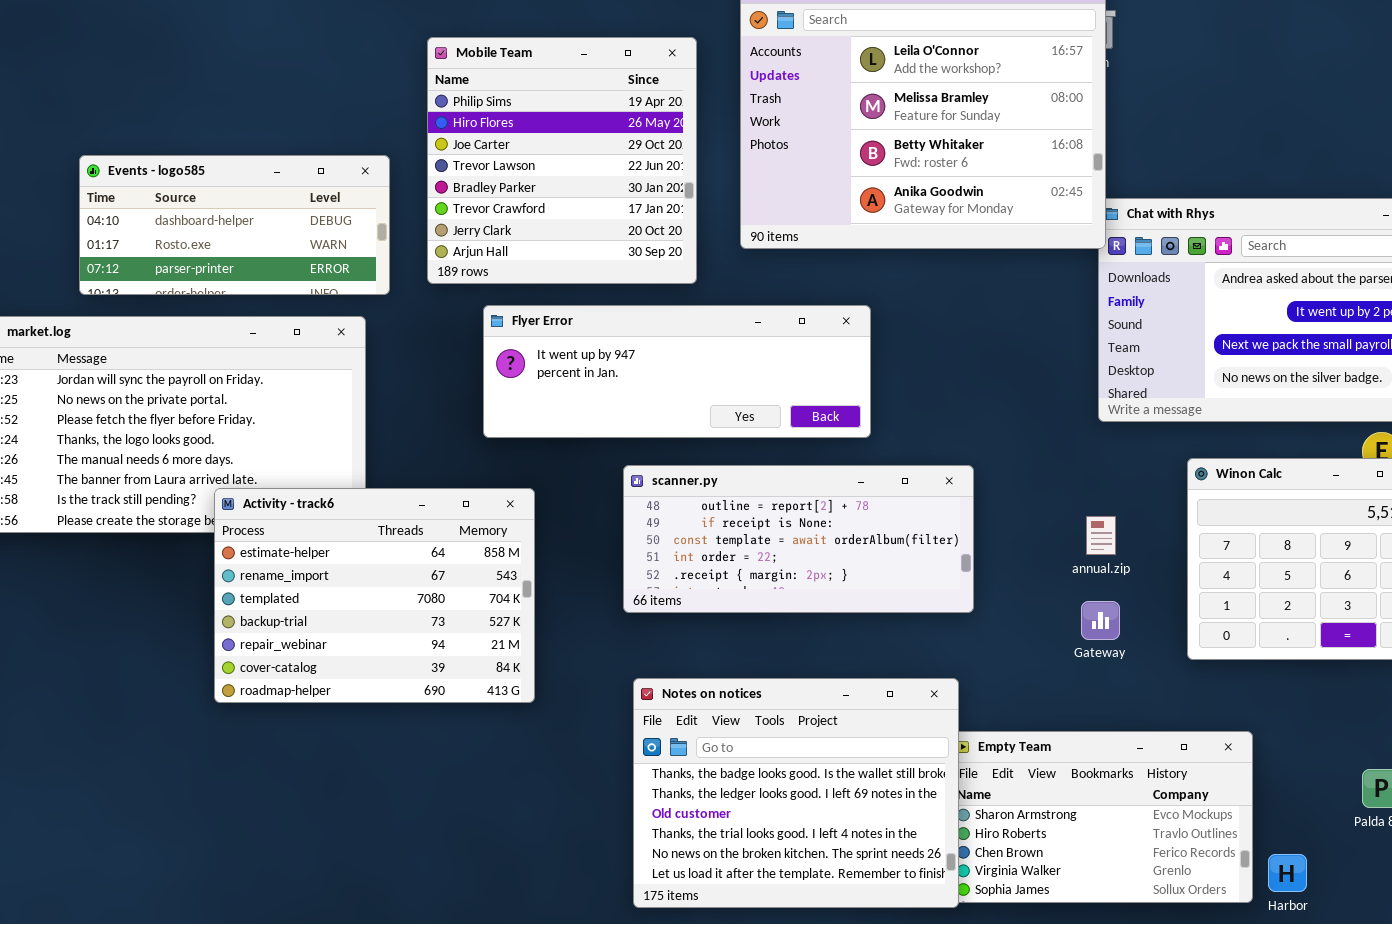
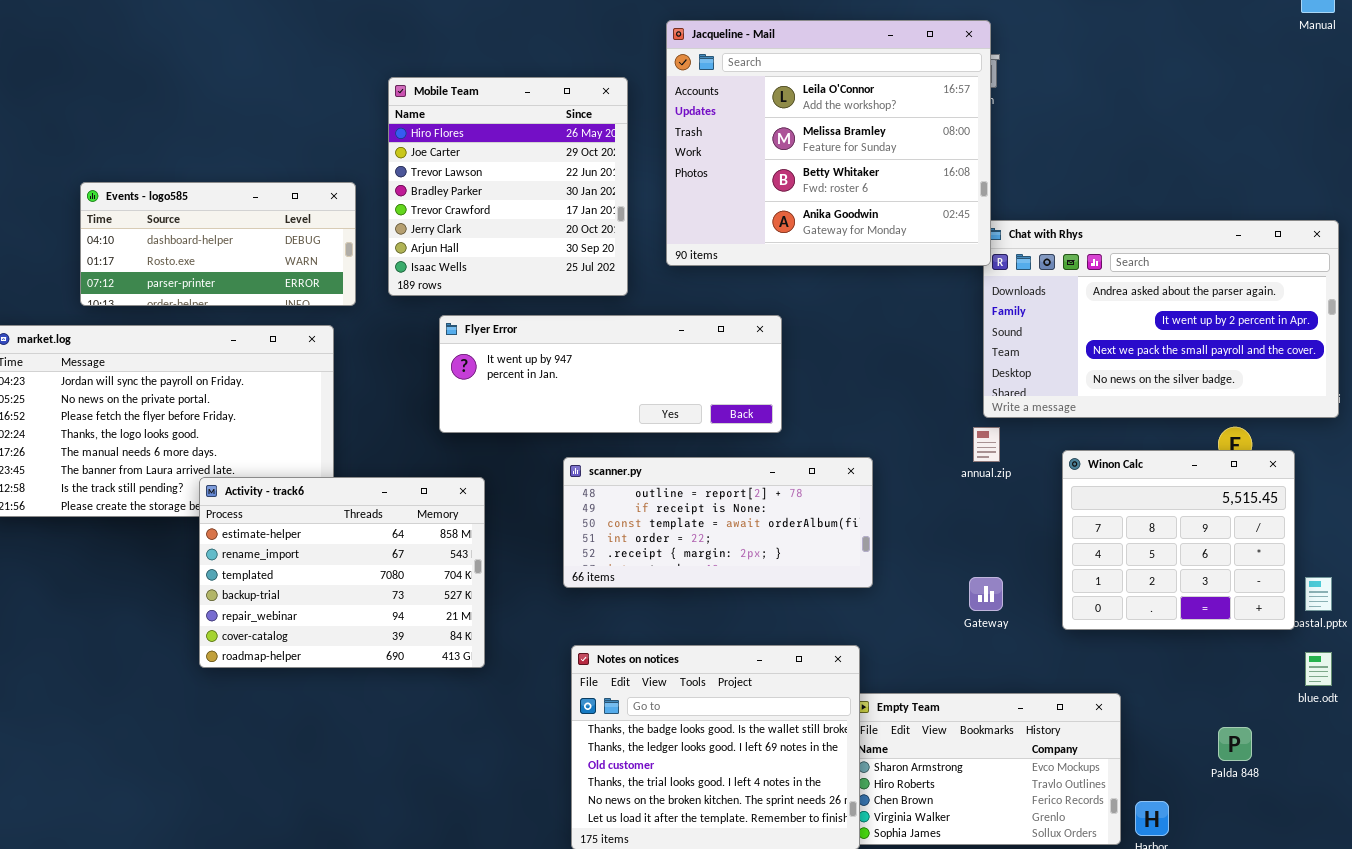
Mobile Team: [427,37,697,284] -> [388,77,628,296], scrolled down 1 row
annual.zip: [1086,516,1116,555] -> [973,427,1000,462], moved

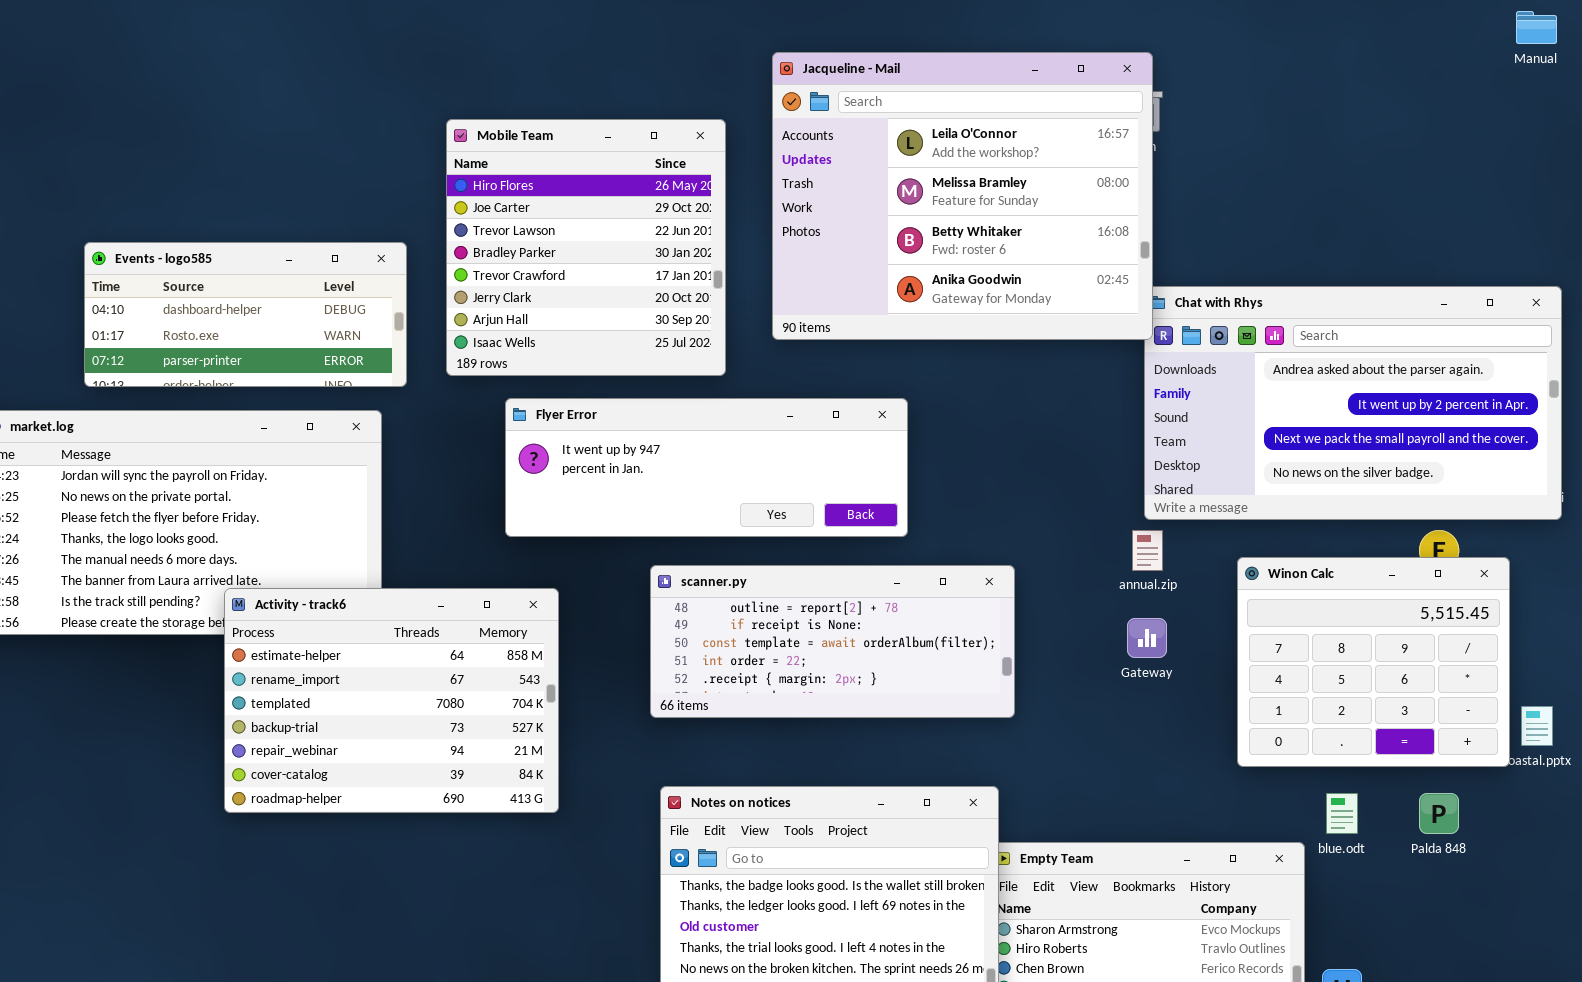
Gateway: [969,577,1003,611] -> [1127,618,1167,658], moved
blue.odt: [1305,652,1332,686] -> [1326,793,1358,834], moved
Palda 848: [1218,727,1252,761] -> [1419,793,1459,834], moved

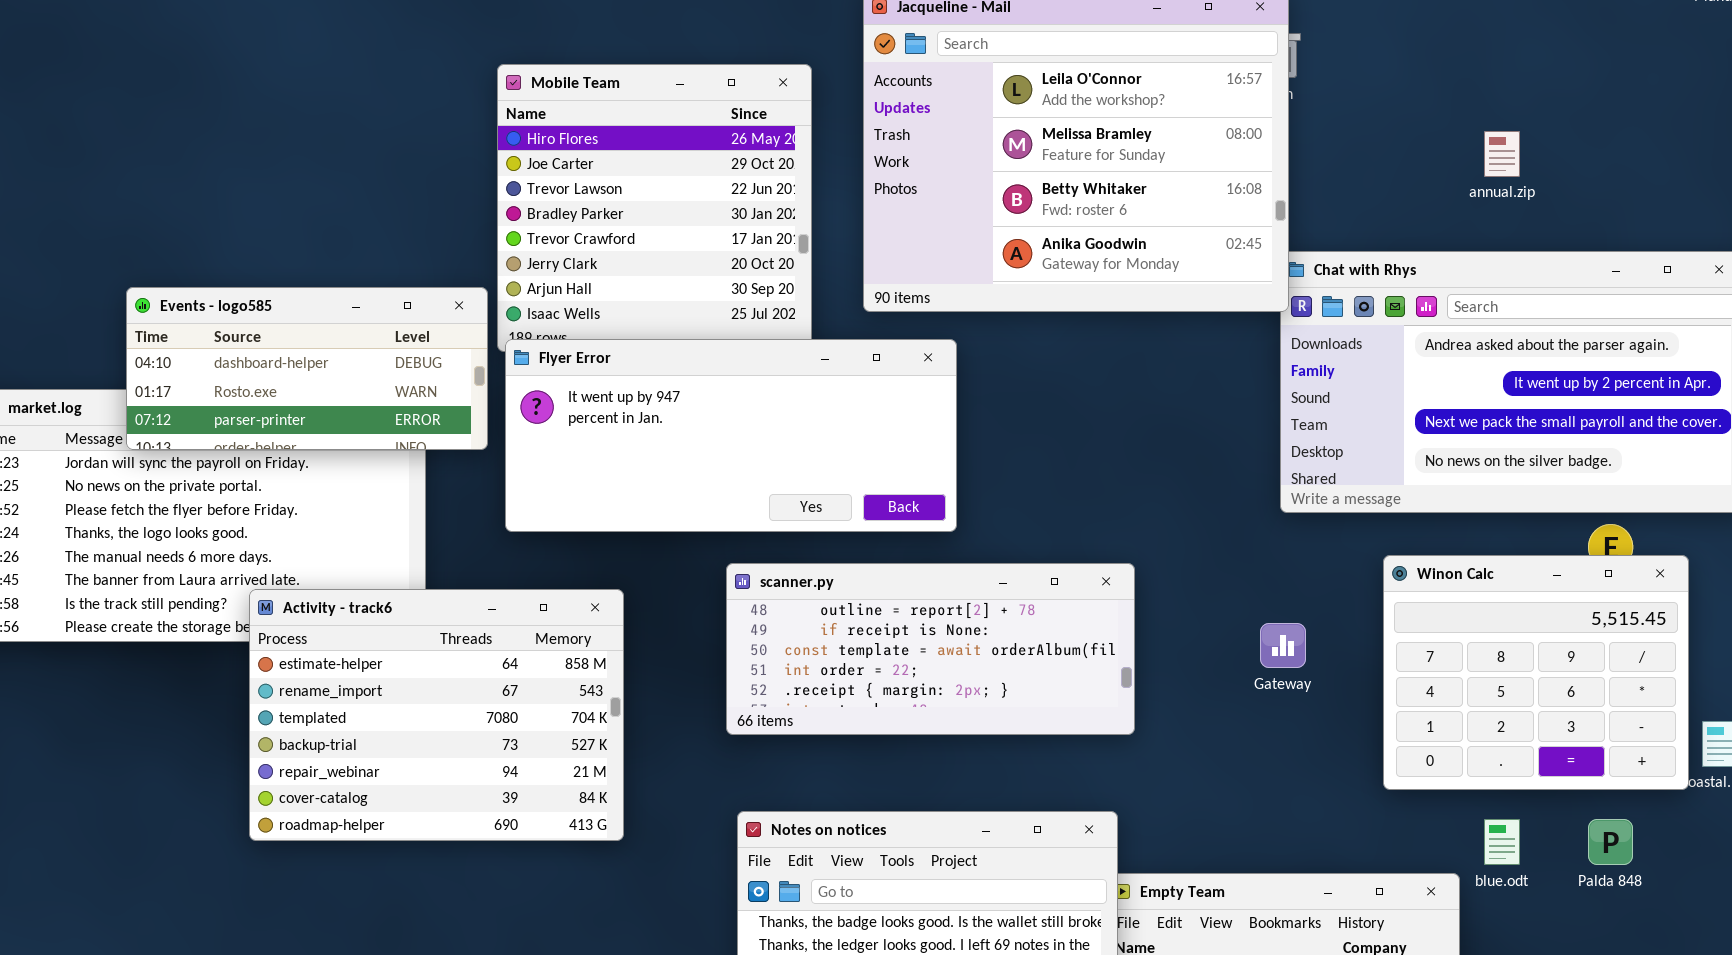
Events - logo585: [84,242,407,387] -> [126,287,488,450], moved
Flyer Error: [505,398,908,537] -> [505,339,957,532], moved, resized
annual.zip: [1132,530,1163,571] -> [1484,131,1520,177], moved

